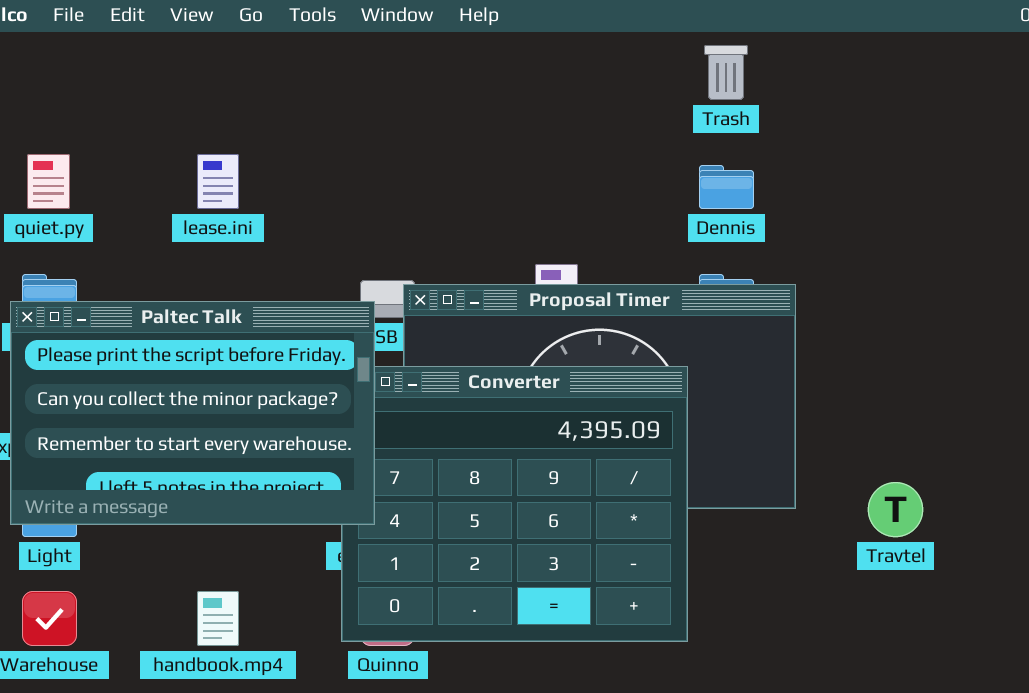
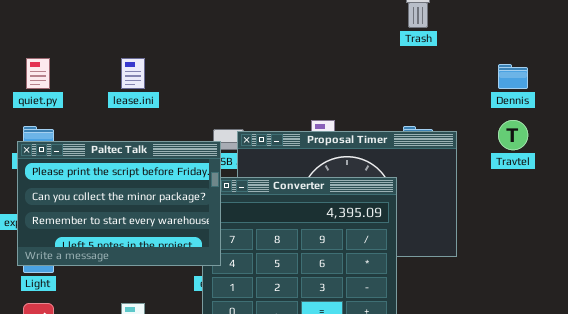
Dennis: [699,165,754,209] -> [498,64,528,89], moved
Travtel: [868,482,923,537] -> [498,120,528,150], moved

